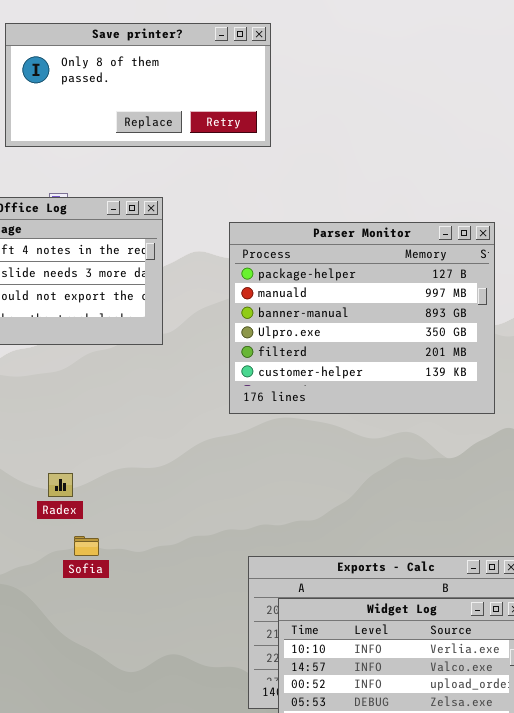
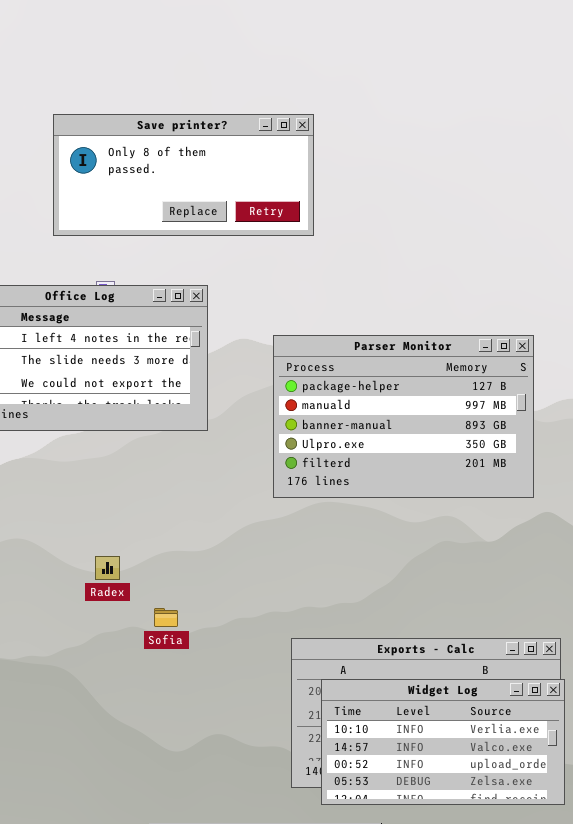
Parser Monitor: [229,222,495,414] -> [273,335,534,498], resized
Sofia: [74,536,99,556] -> [154,608,178,627], moved

